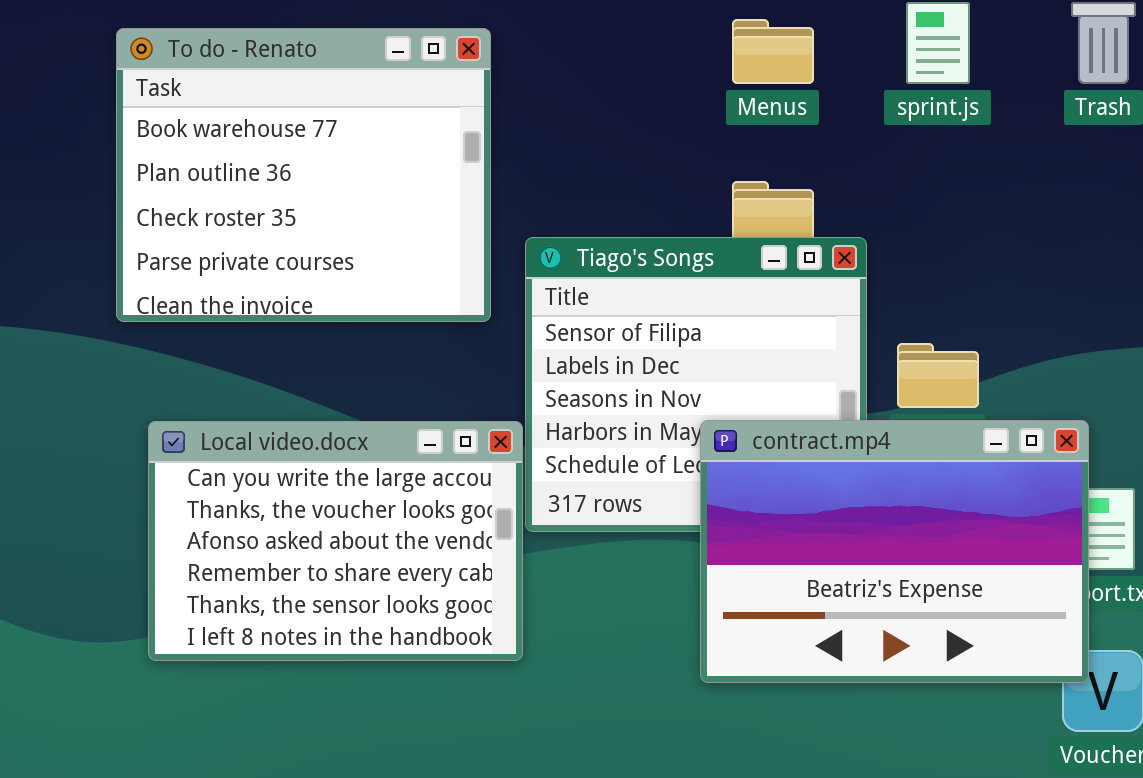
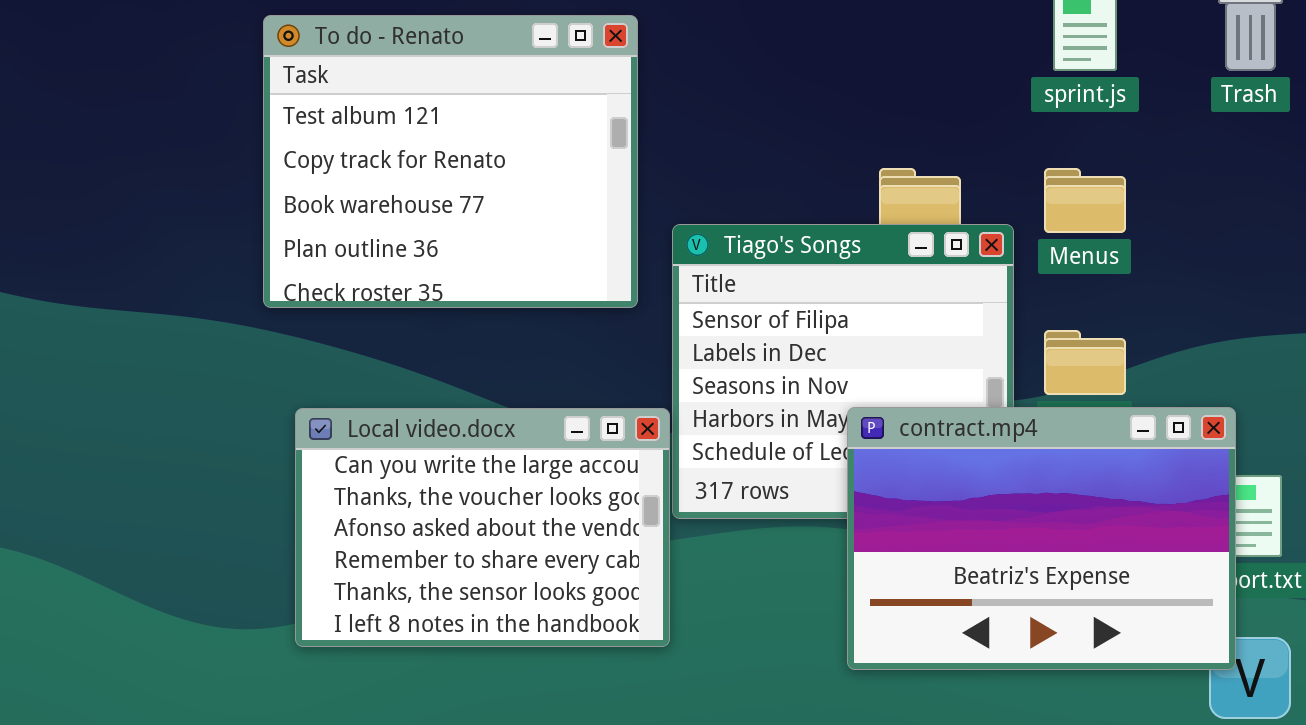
Menus: [732,19,814,84] -> [1044,168,1126,233], moved
To do - Renato: [116,28,491,322] -> [263,15,638,308], scrolled up 2 rows

